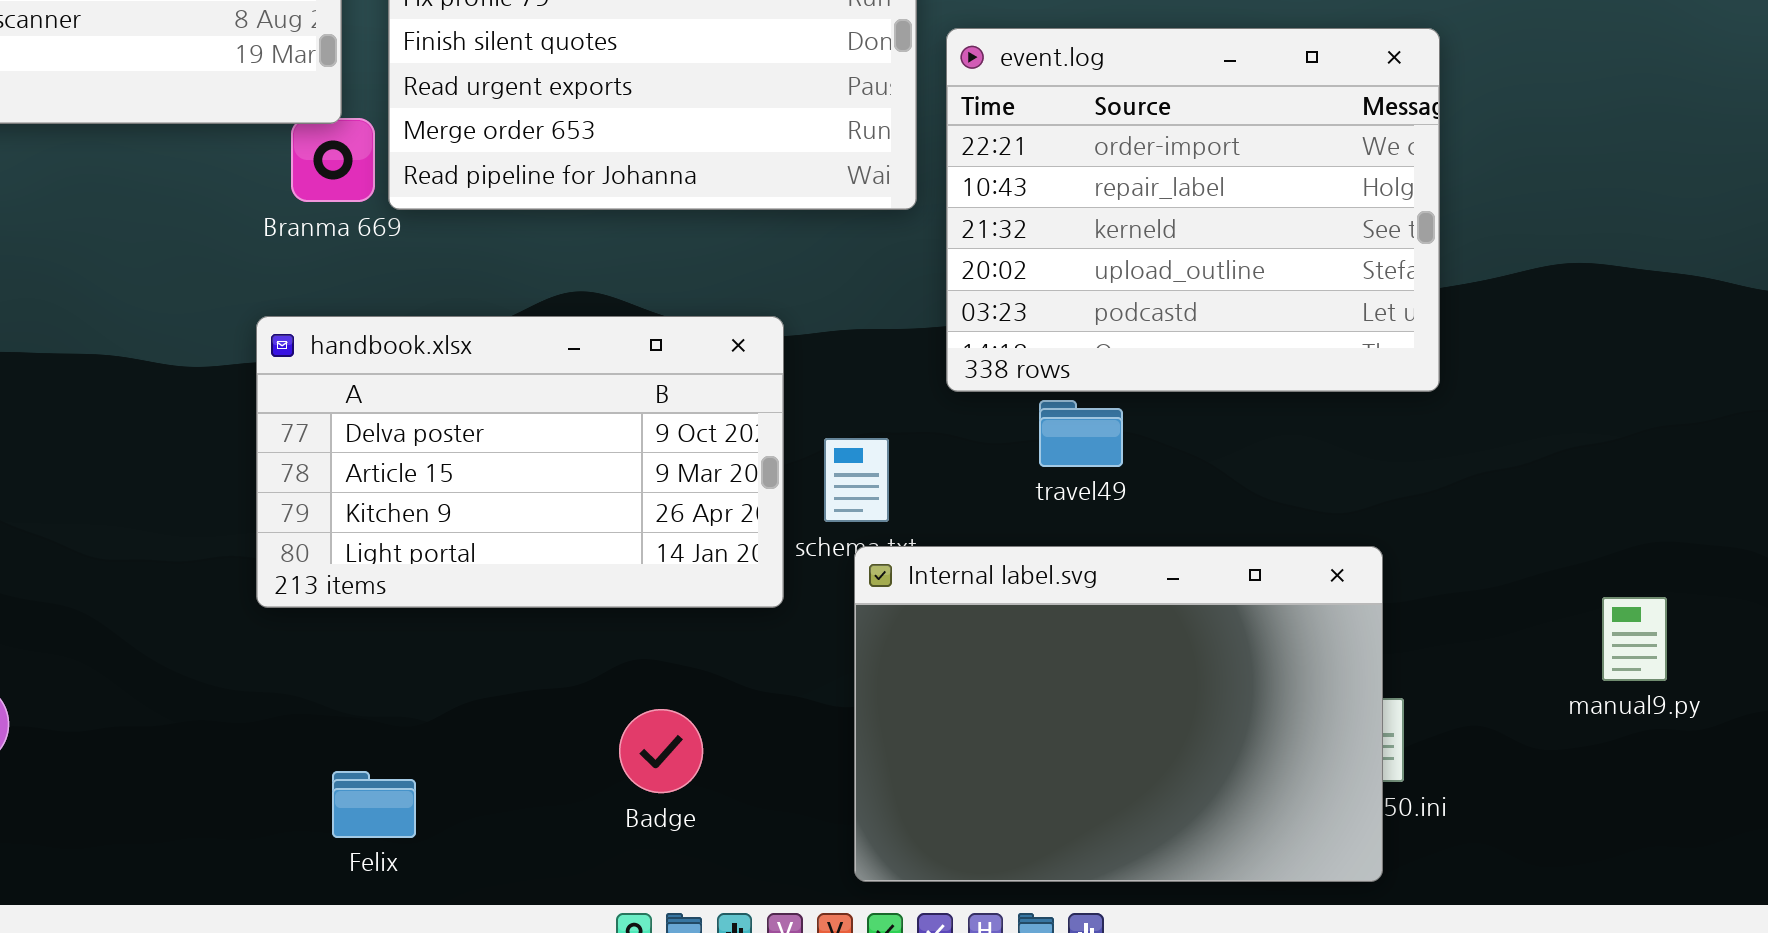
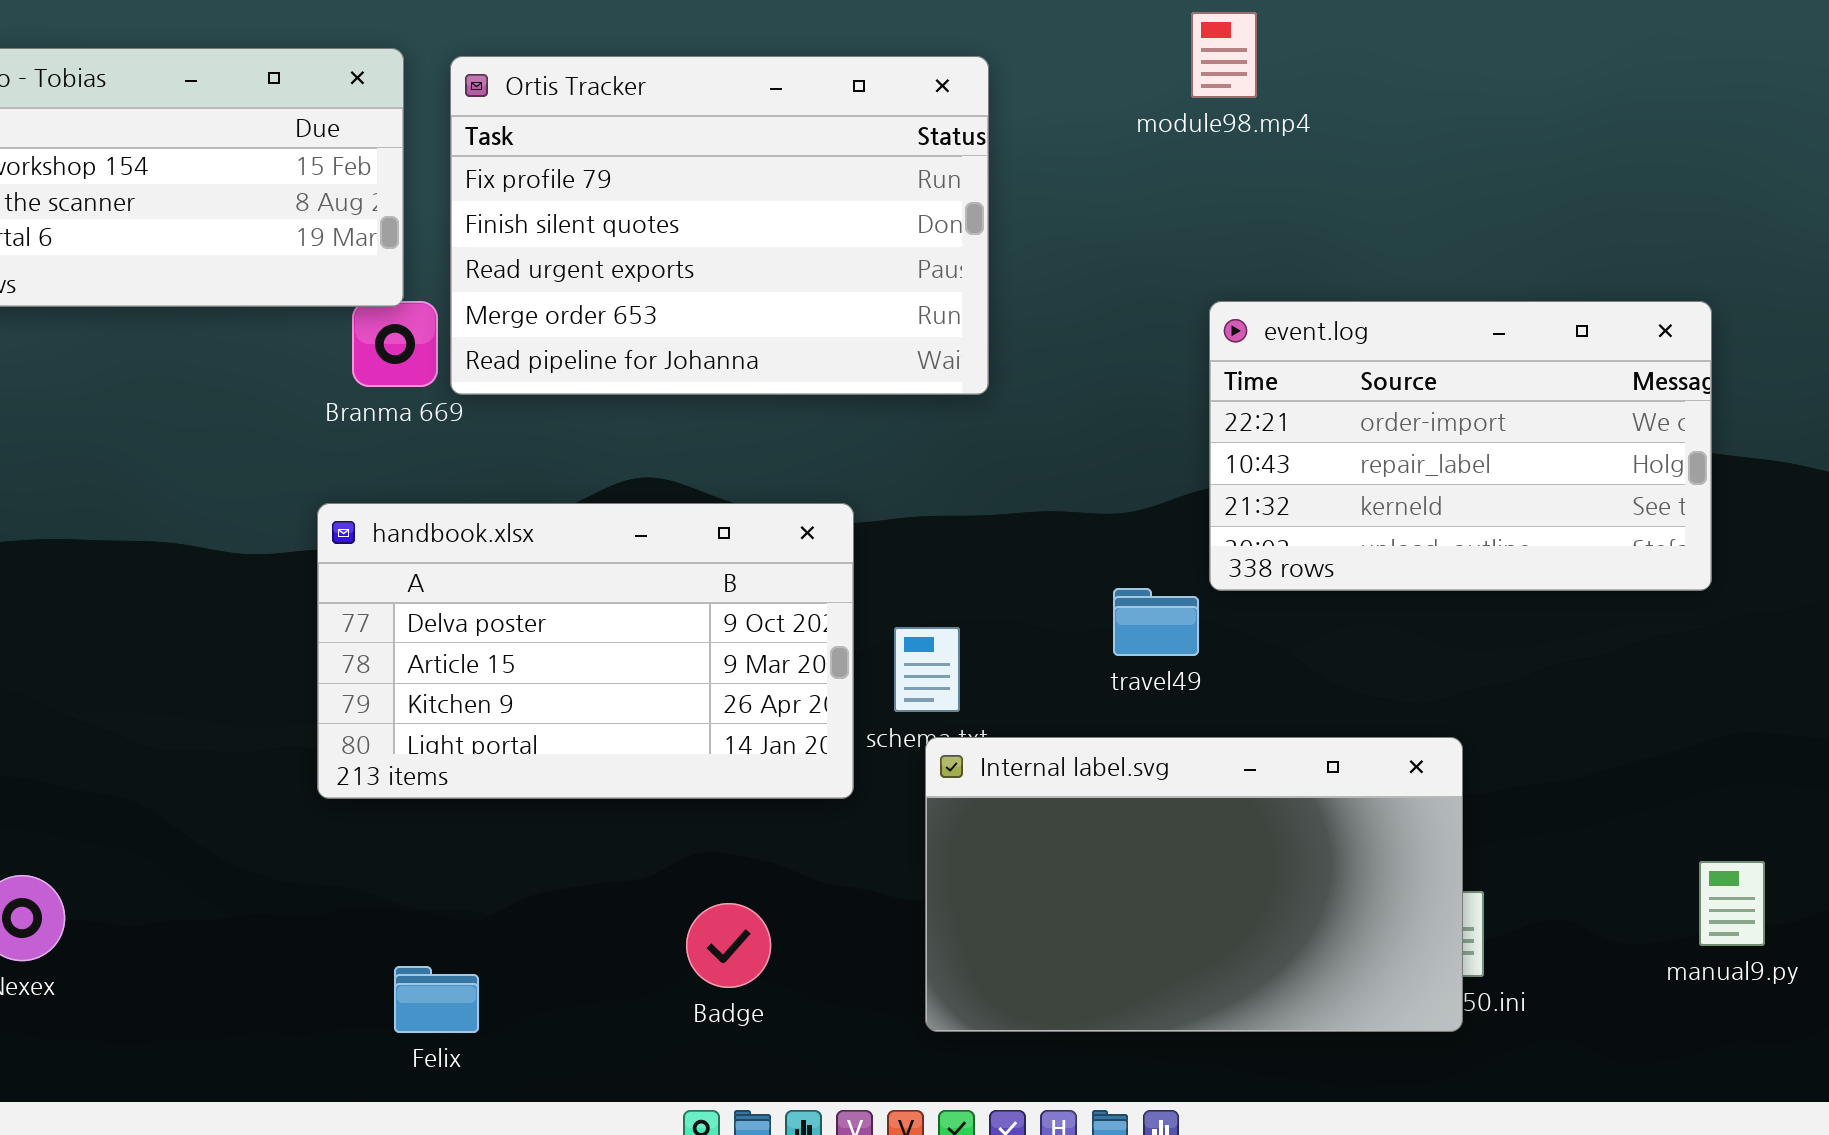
event.log: [946,28,1440,392] -> [1209,301,1712,591], moved, resized
Internal label.svg: [854,546,1383,882] -> [925,737,1463,1032], resized
manual9.py: [1602,597,1667,681] -> [1699,861,1765,946], moved

